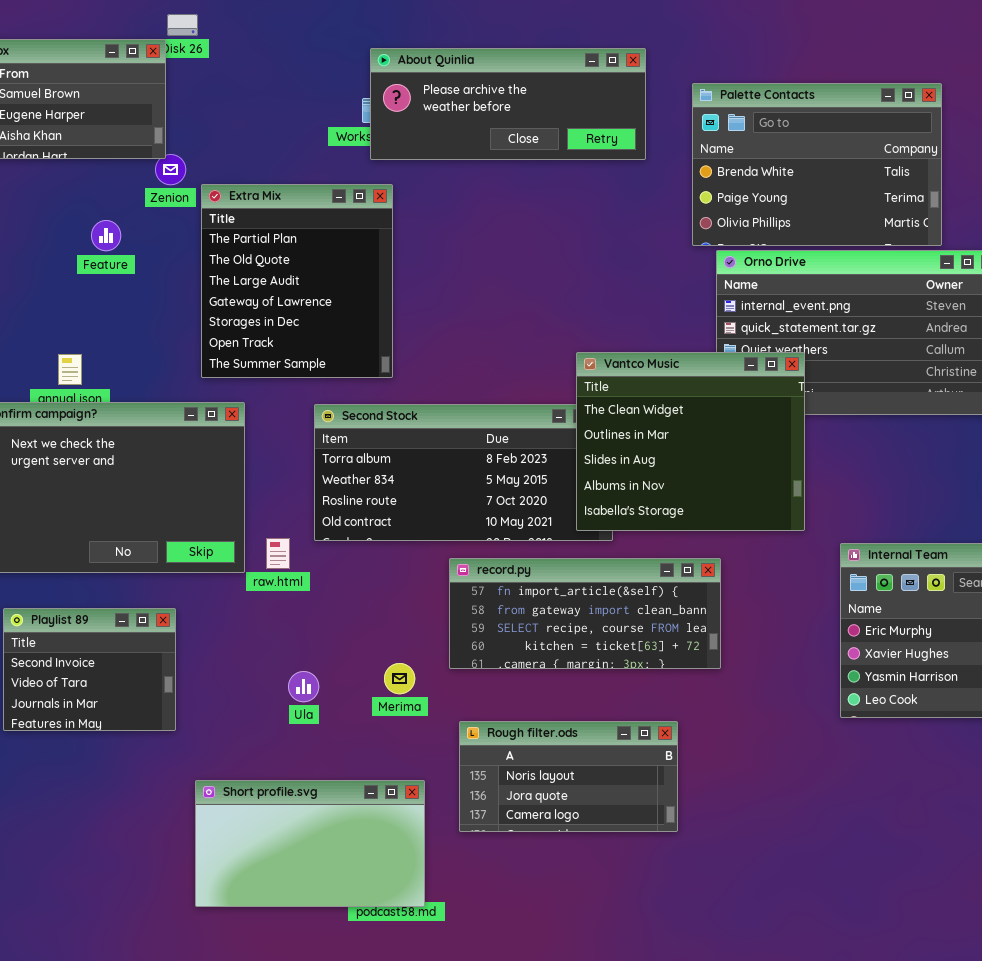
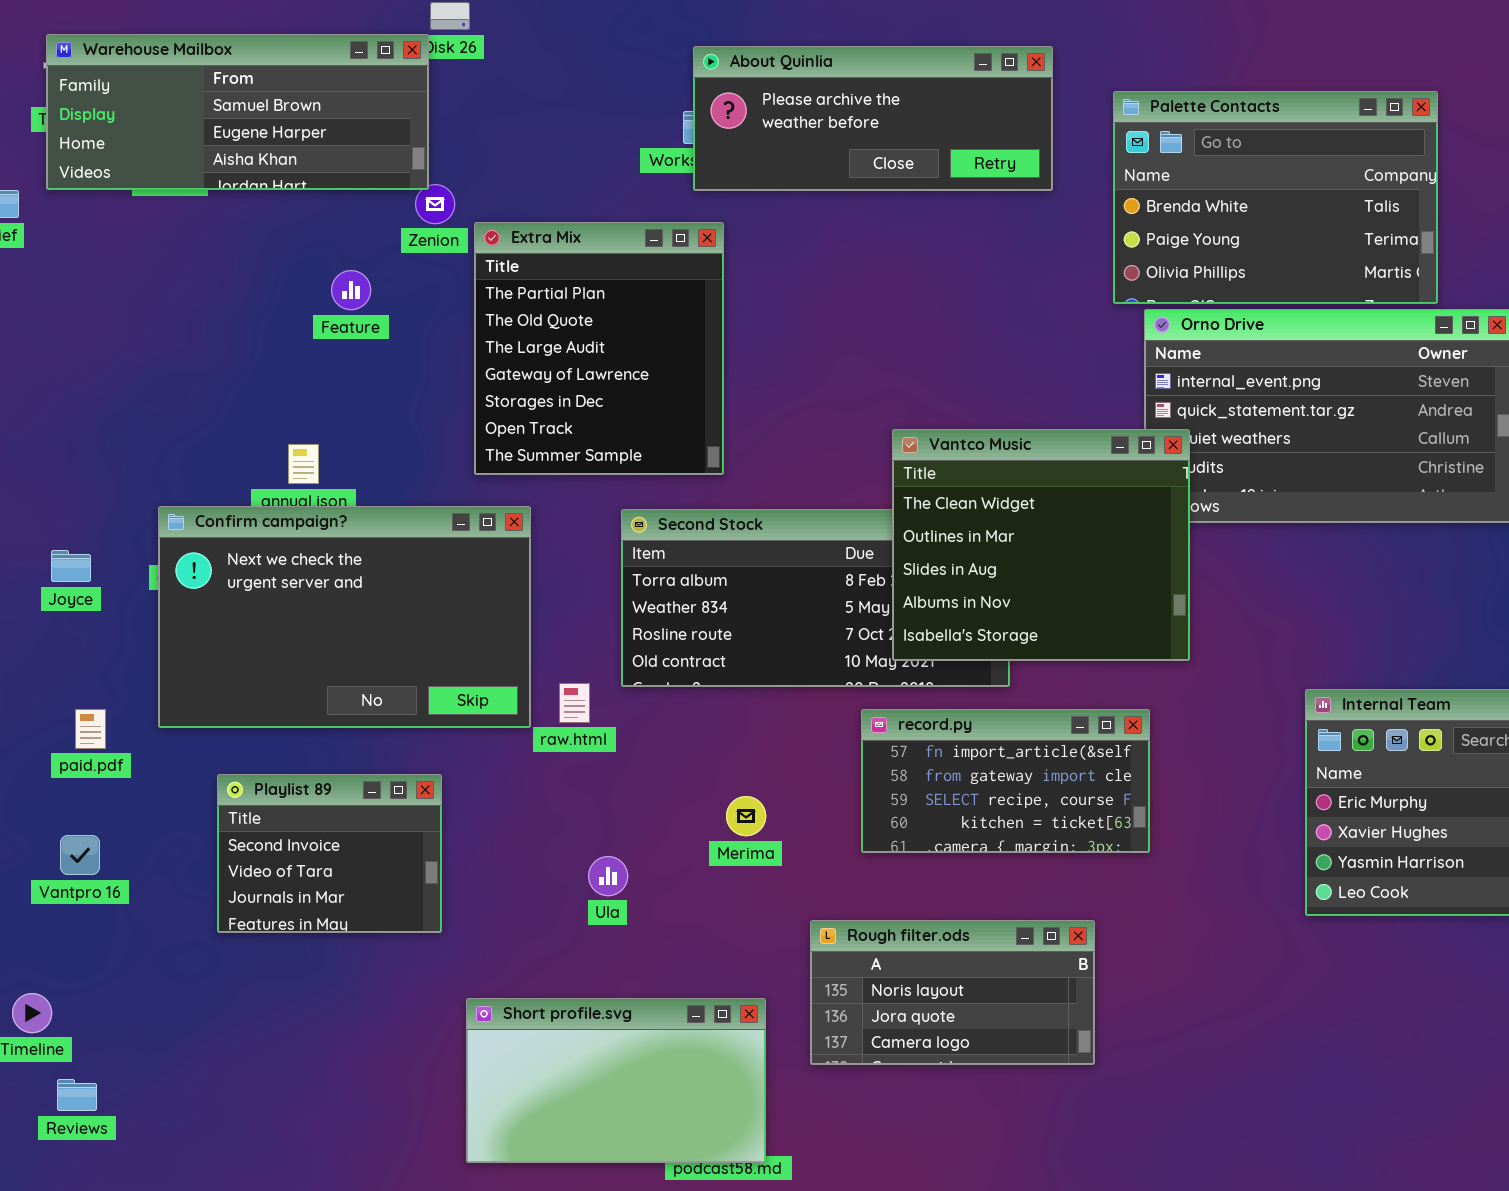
Vantco Music: [576,352,805,531] -> [892,429,1190,661], moved
record.py: [449,558,721,669] -> [861,709,1150,853], resized
Merima: [384,663,415,694] -> [726,796,766,836], moved

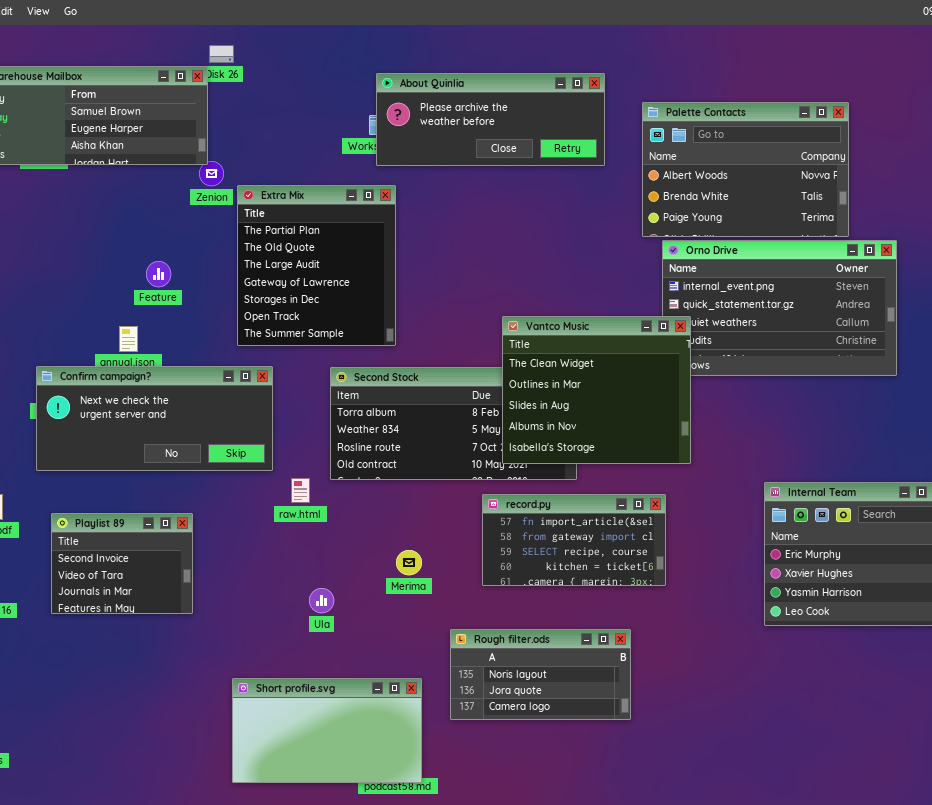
Palette Contacts: [1113,91,1438,304] -> [642,102,849,237], scrolled up 1 row
Feature: [331,270,371,310] -> [146,261,171,287], moved
Confirm campaign?: [158,506,531,728] -> [36,366,273,471], resized
Playlist 89: [217,774,442,933] -> [51,513,193,614], moved

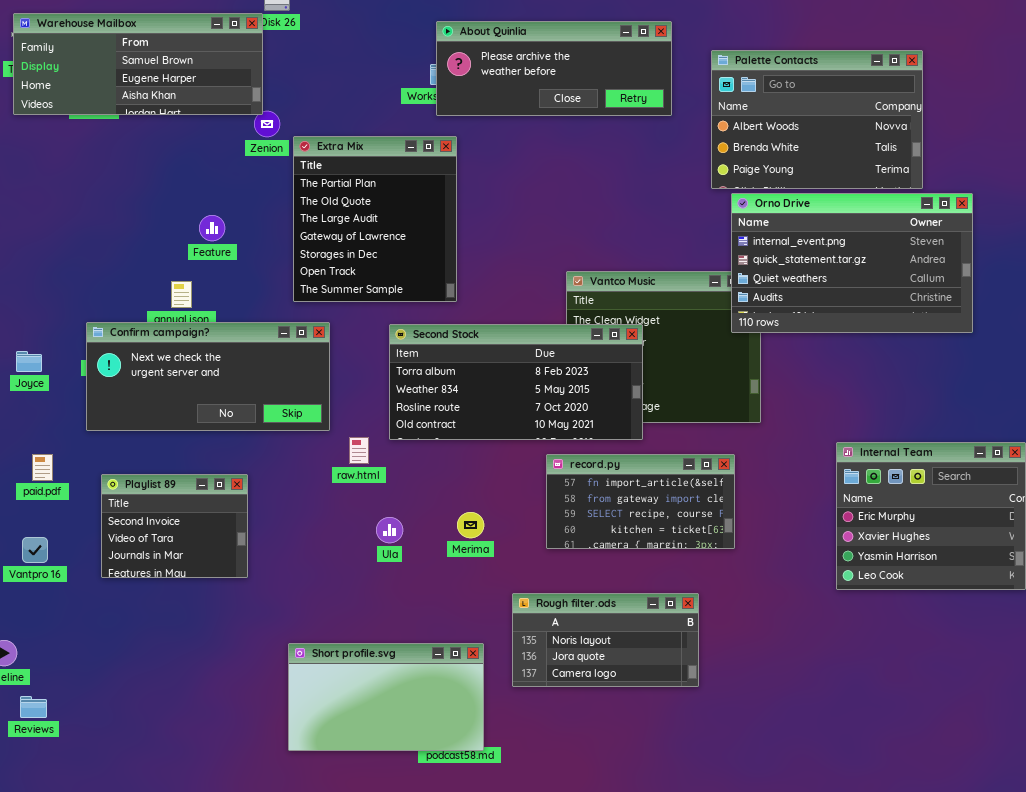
Orno Drive: [662,240,897,376] -> [731,193,973,333], raised
Second Stock: [330,367,577,480] -> [389,324,643,440], raised
Ula: [309,588,334,613] -> [376,517,403,543], moved

